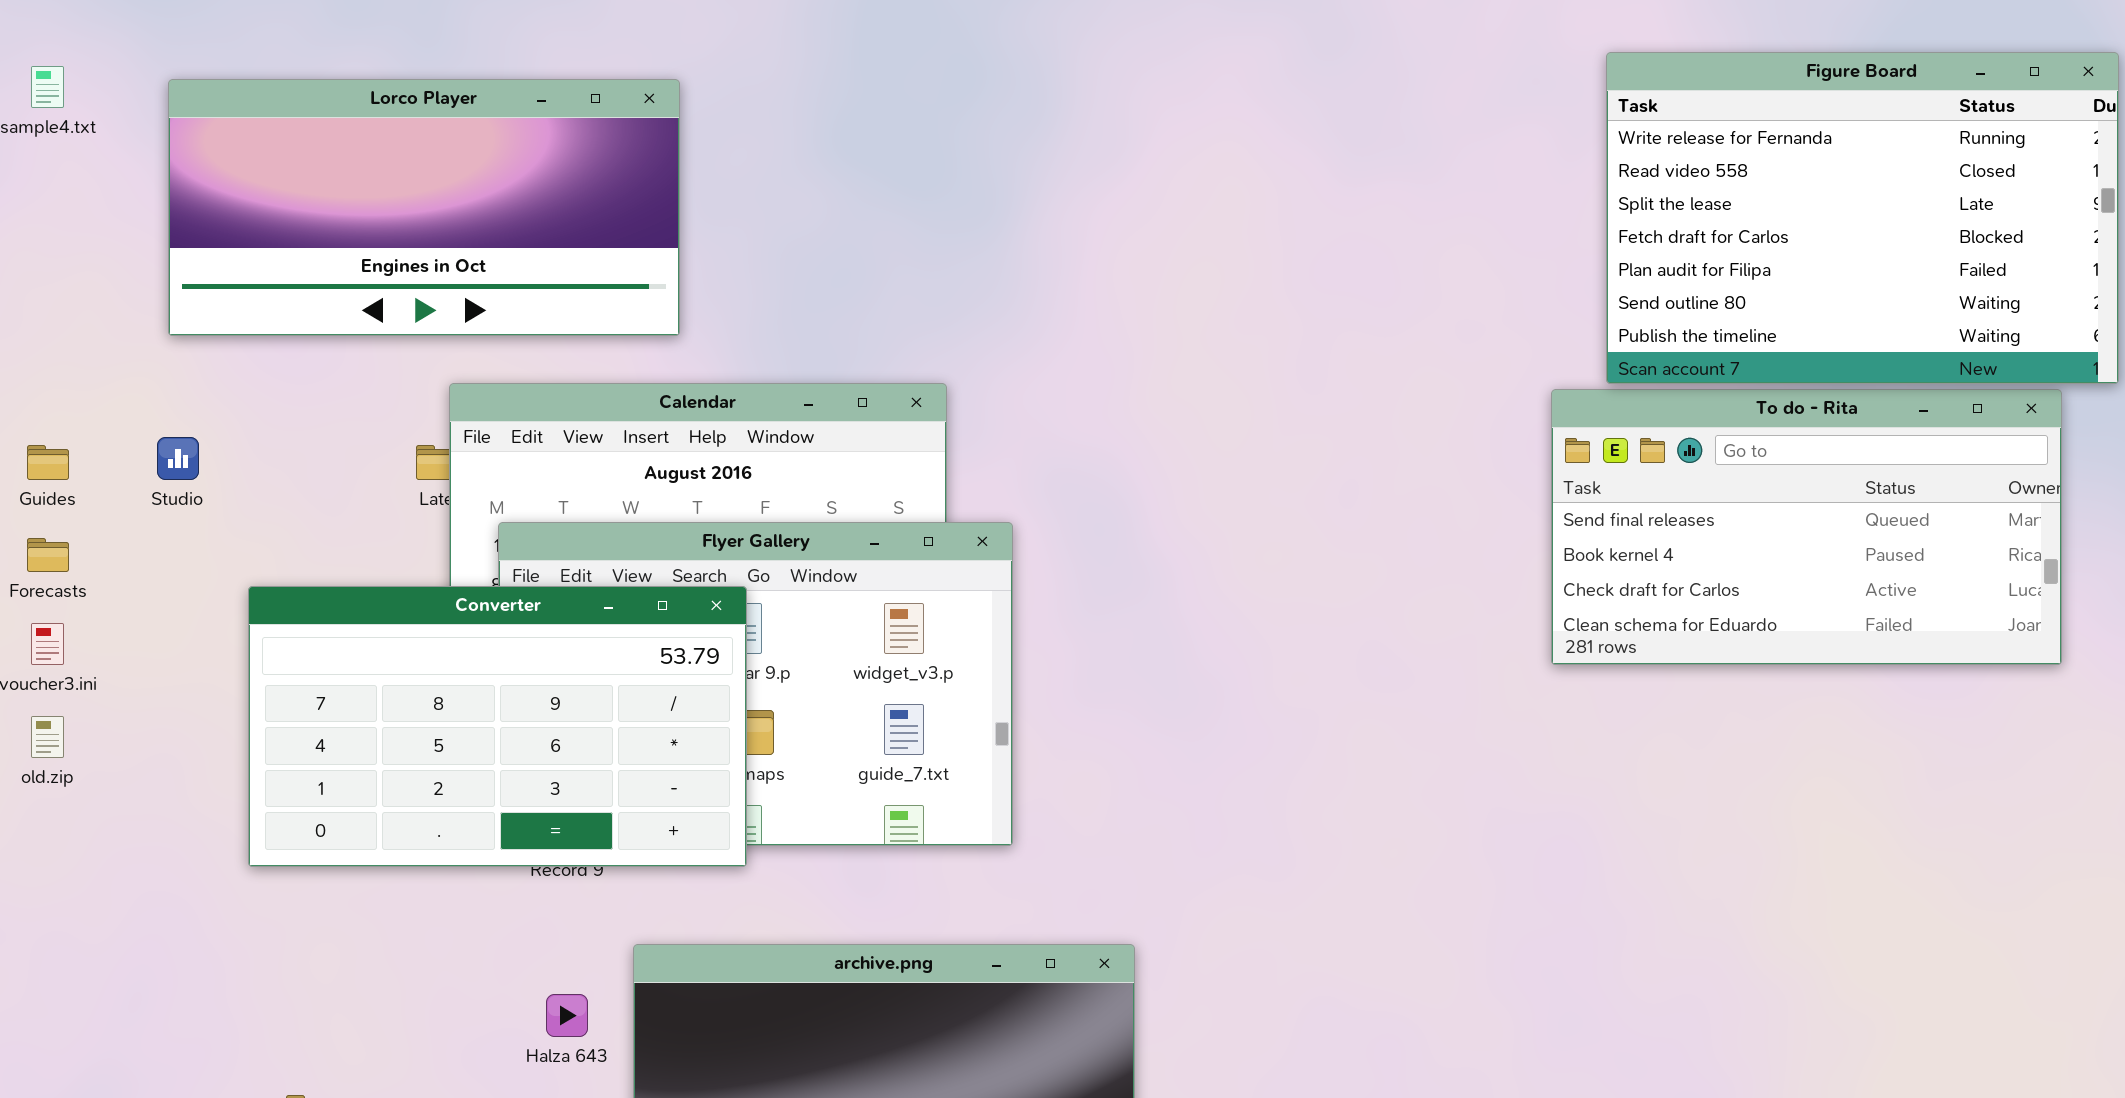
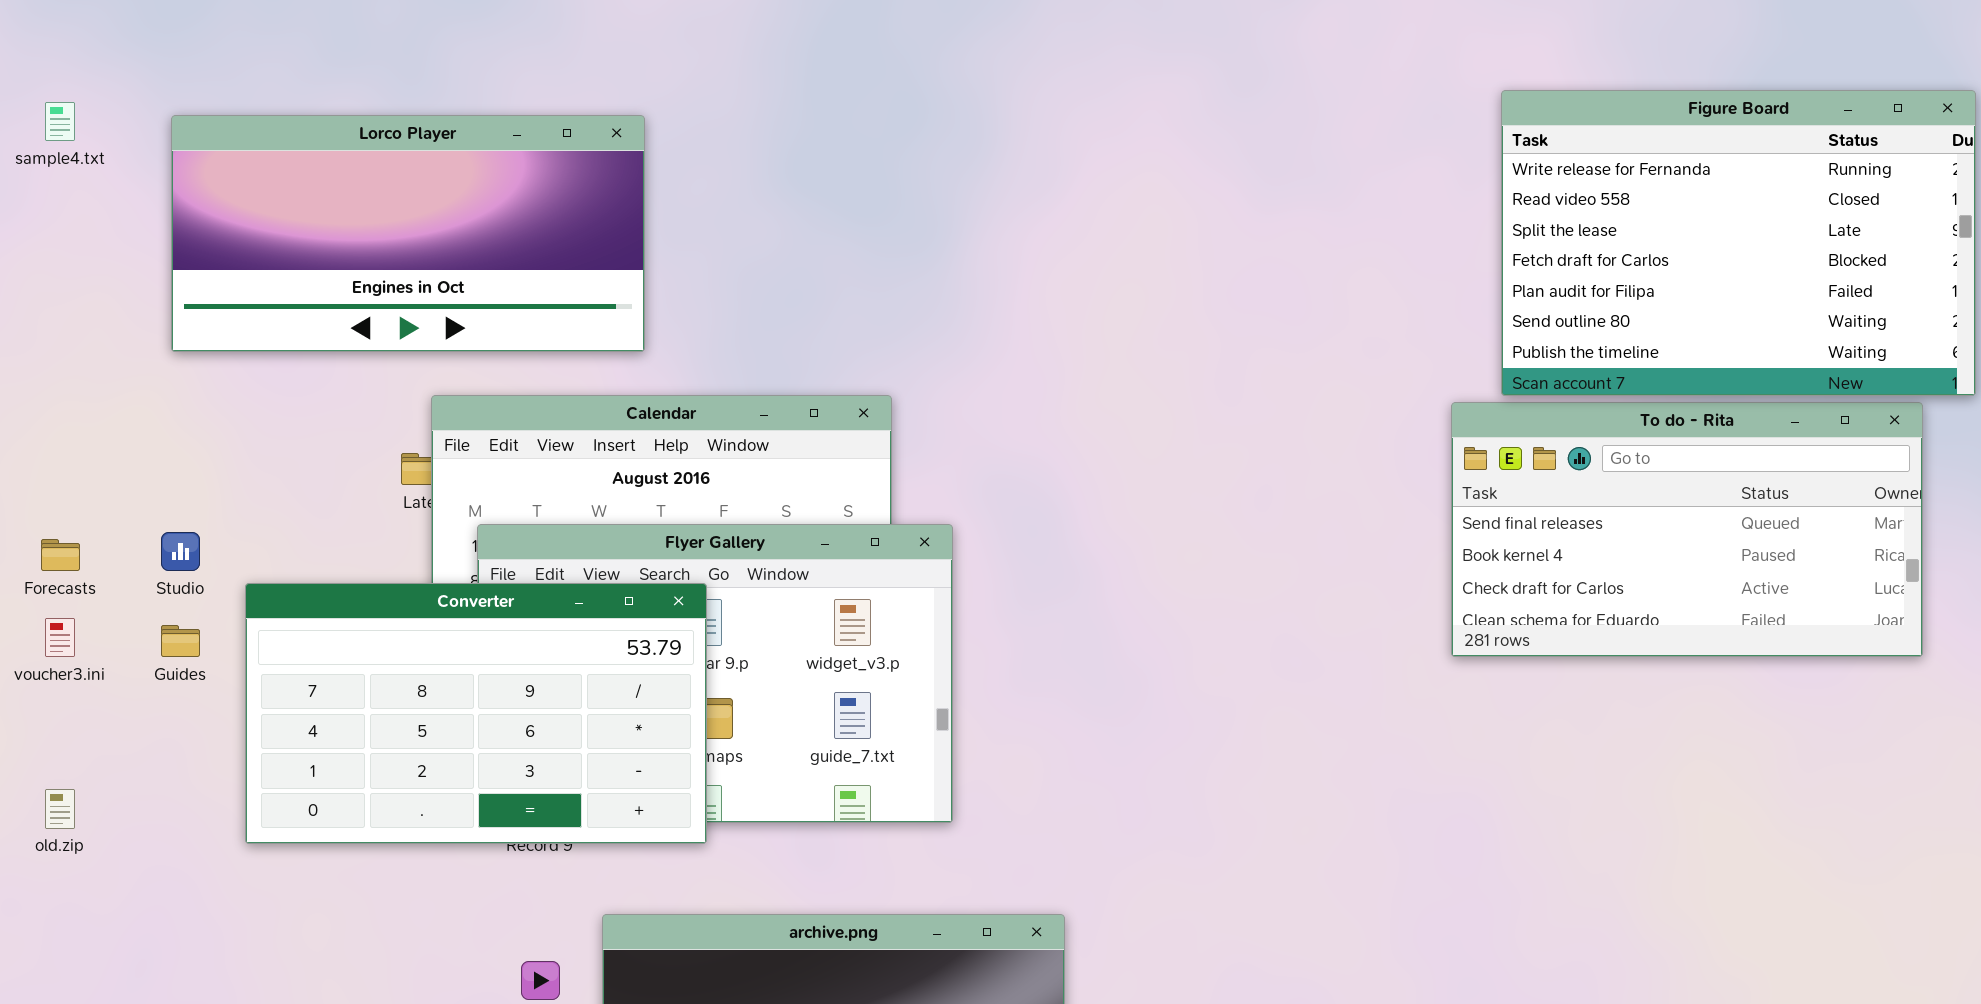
Studio: [157,437,199,480] -> [161,532,200,571], moved
Guides: [27,445,69,480] -> [161,625,200,657], moved
old.zip: [31,716,64,758] -> [45,789,75,829], moved

